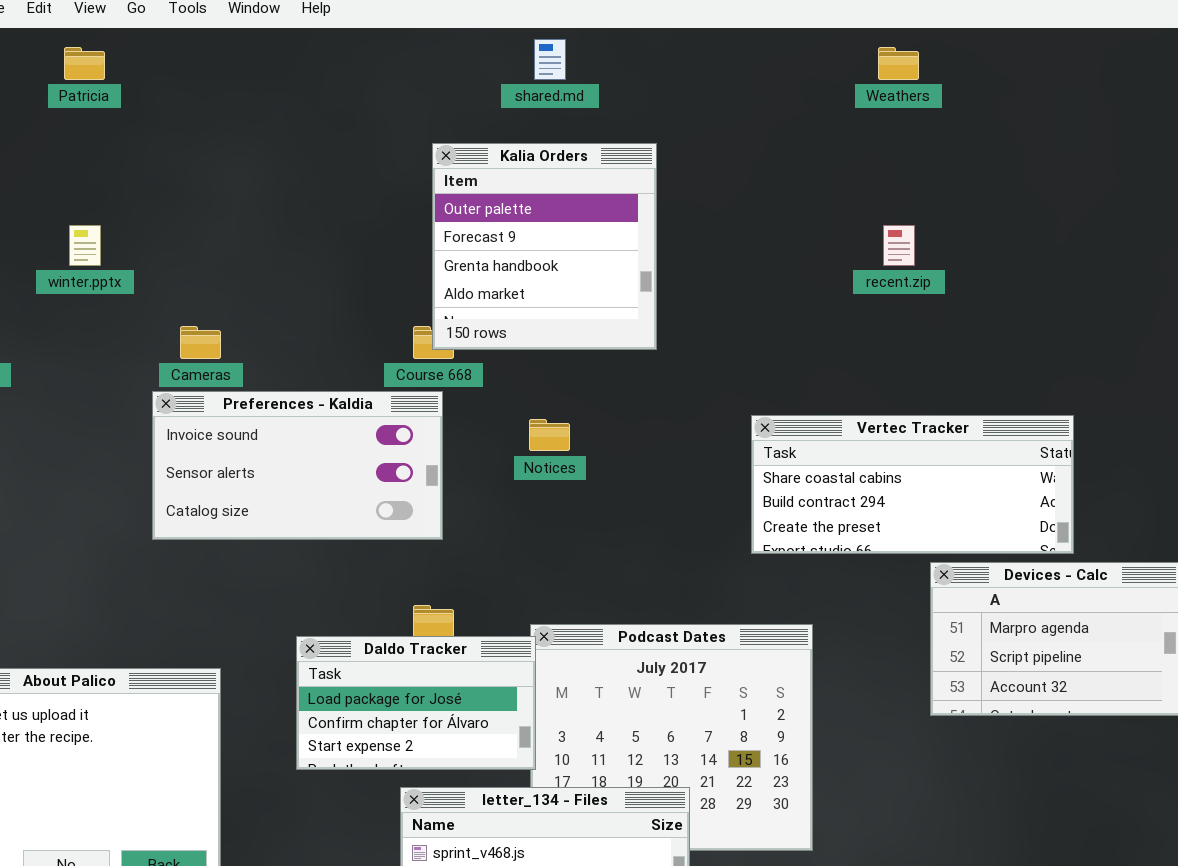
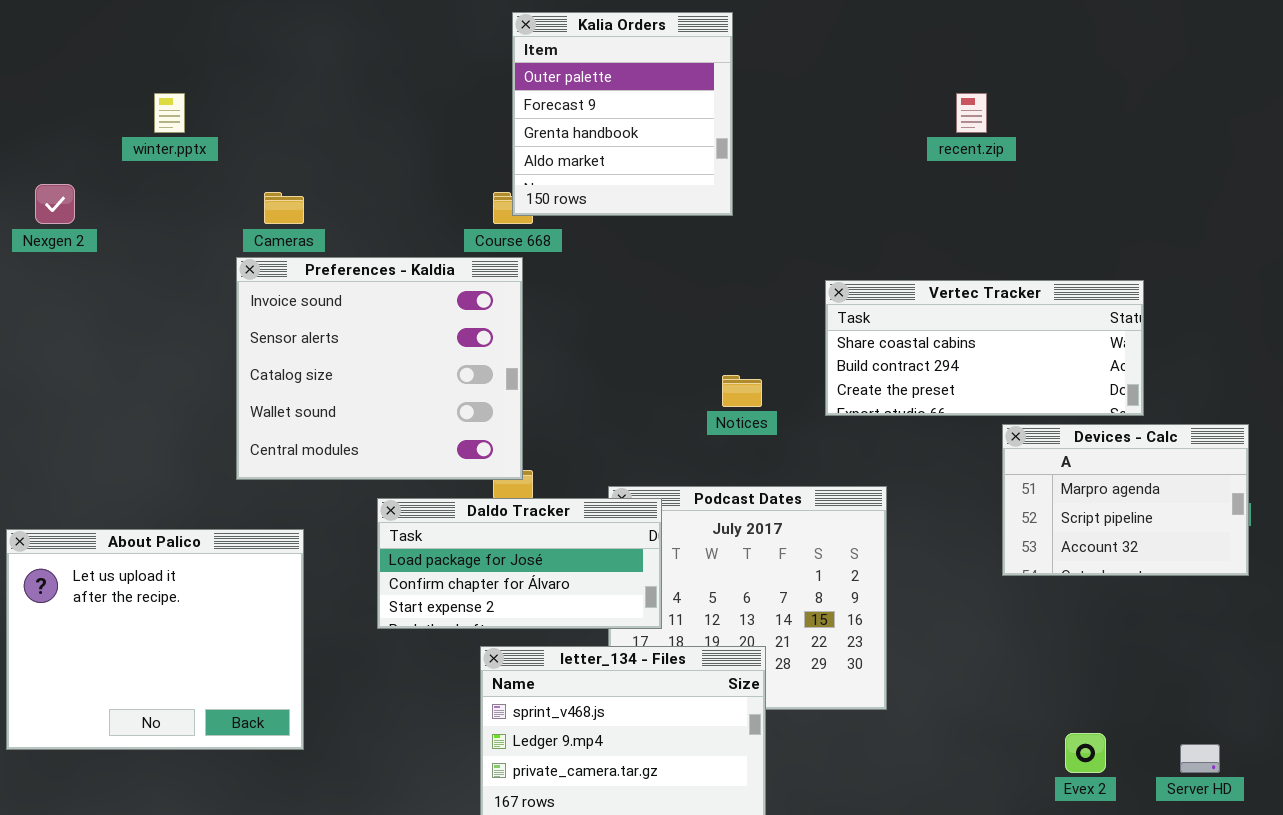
Preferences - Kaldia: [152,391,443,540] -> [236,257,523,480], resized
Notices: [529,419,570,451] -> [722,375,762,407], moved
Daldo Tracker: [296,636,536,770] -> [377,498,662,629], resized

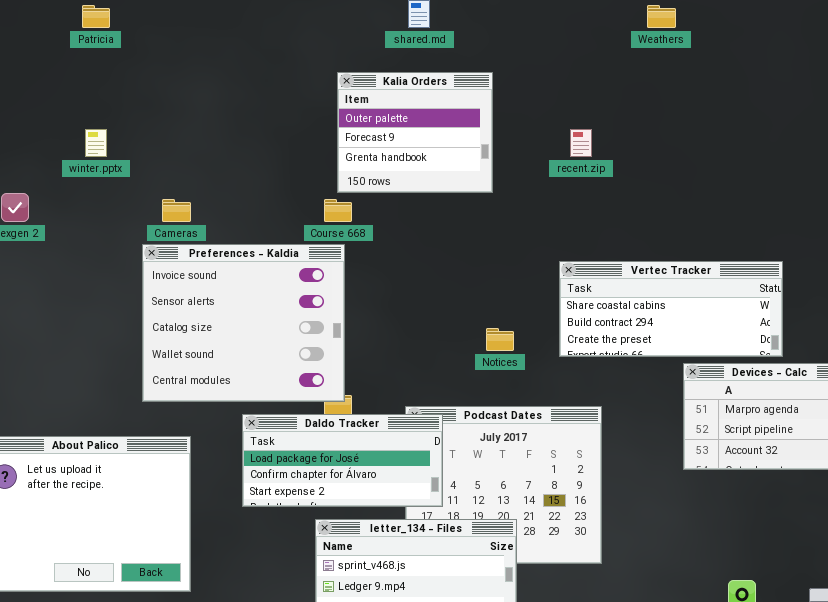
Kalia Orders: [512,12,733,216] -> [337,72,493,193], resized
recent.zip: [956,93,987,133] -> [570,129,592,157], moved

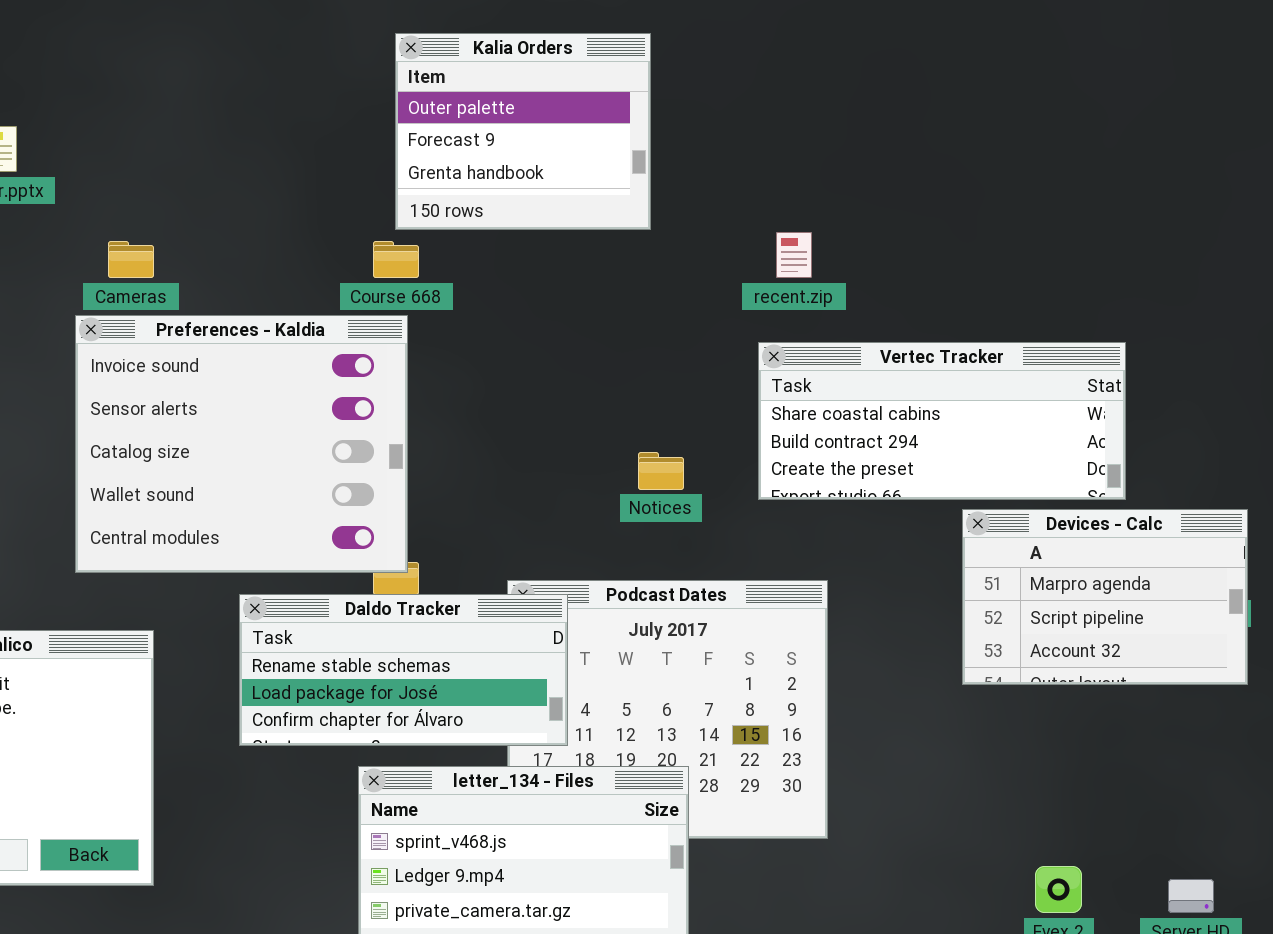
recent.zip: [570,129,592,157] -> [776,232,812,278], moved
Daldo Tracker: [242,414,443,507] -> [239,594,568,746], scrolled up 1 row

